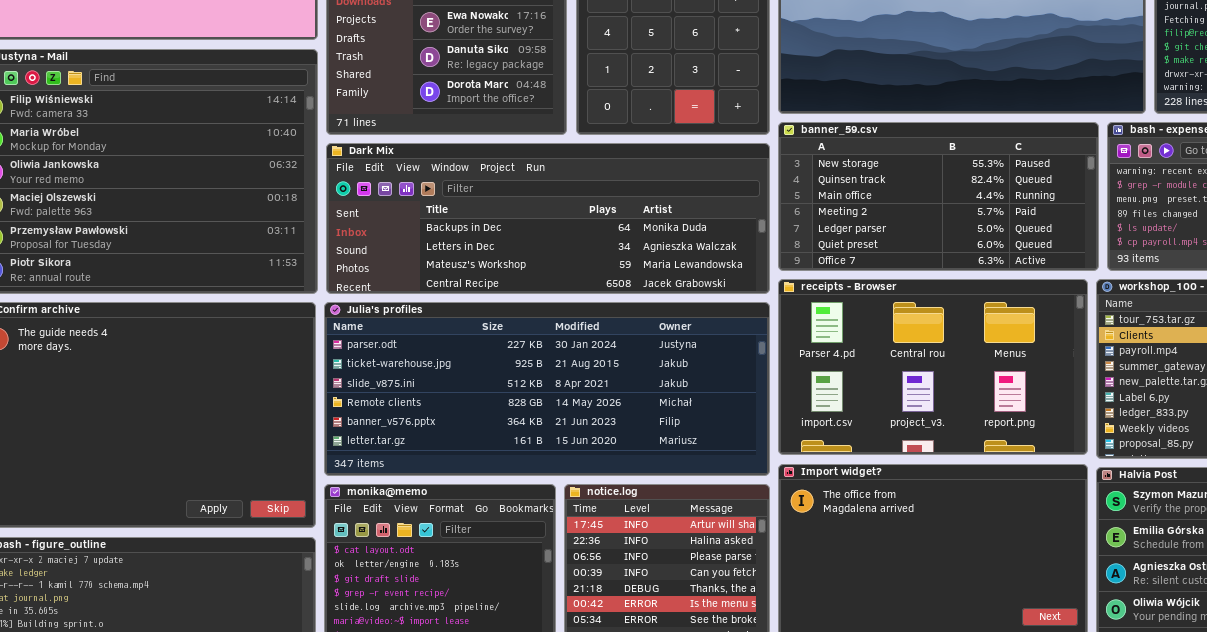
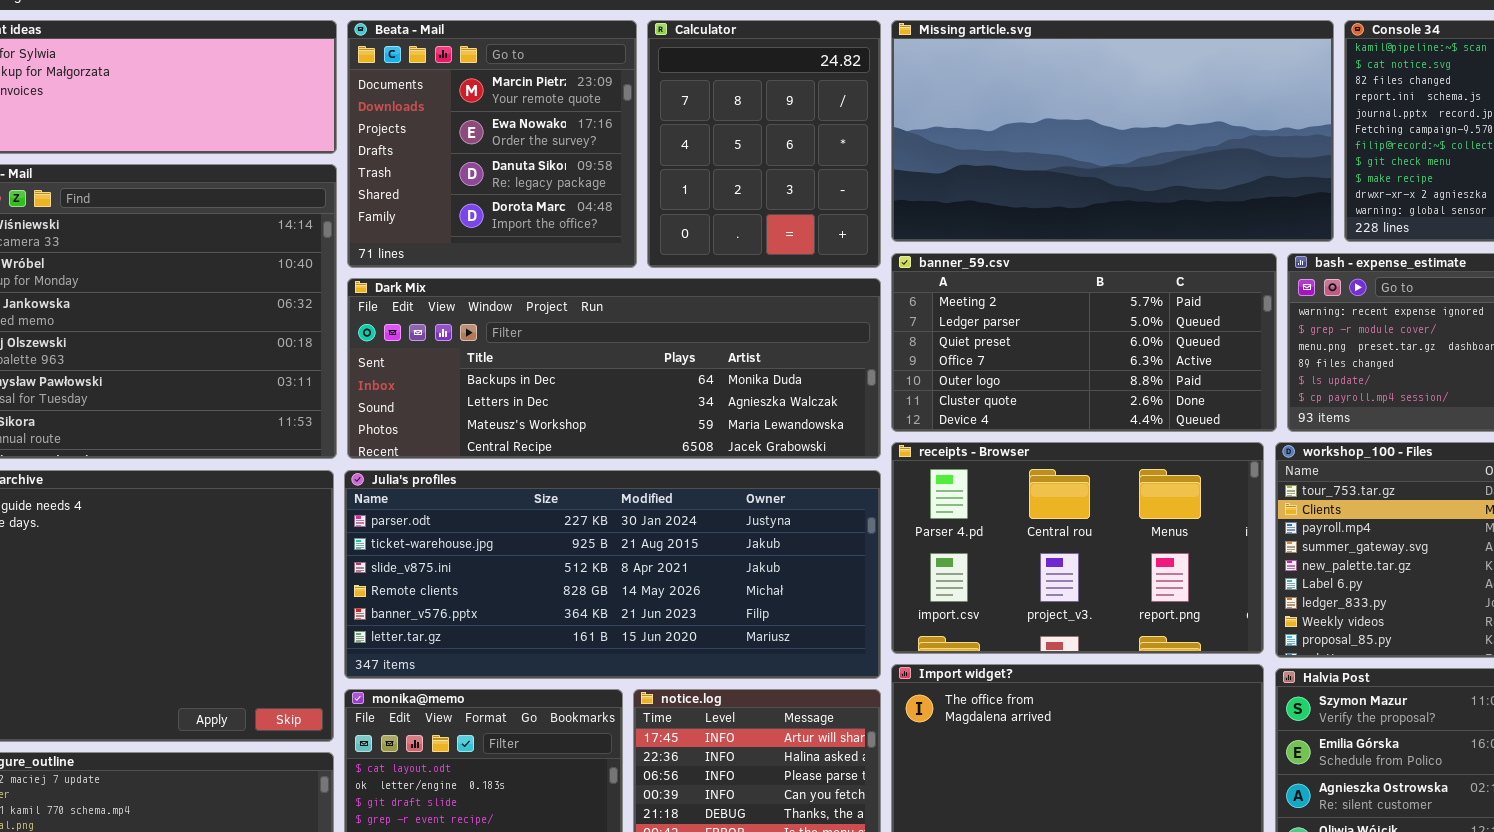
banner_59.csv: [778,122,1099,271] -> [891,253,1277,432], scrolled down 3 rows

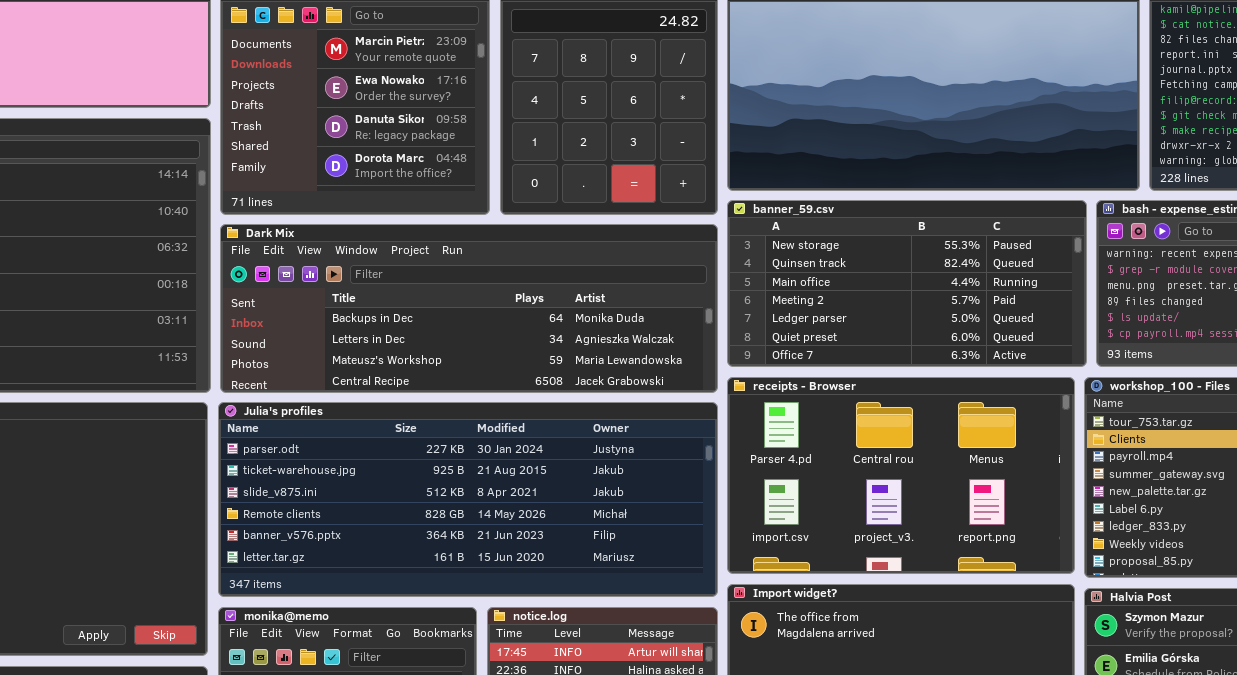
banner_59.csv: [891,253,1277,432] -> [727,200,1087,367], scrolled up 3 rows

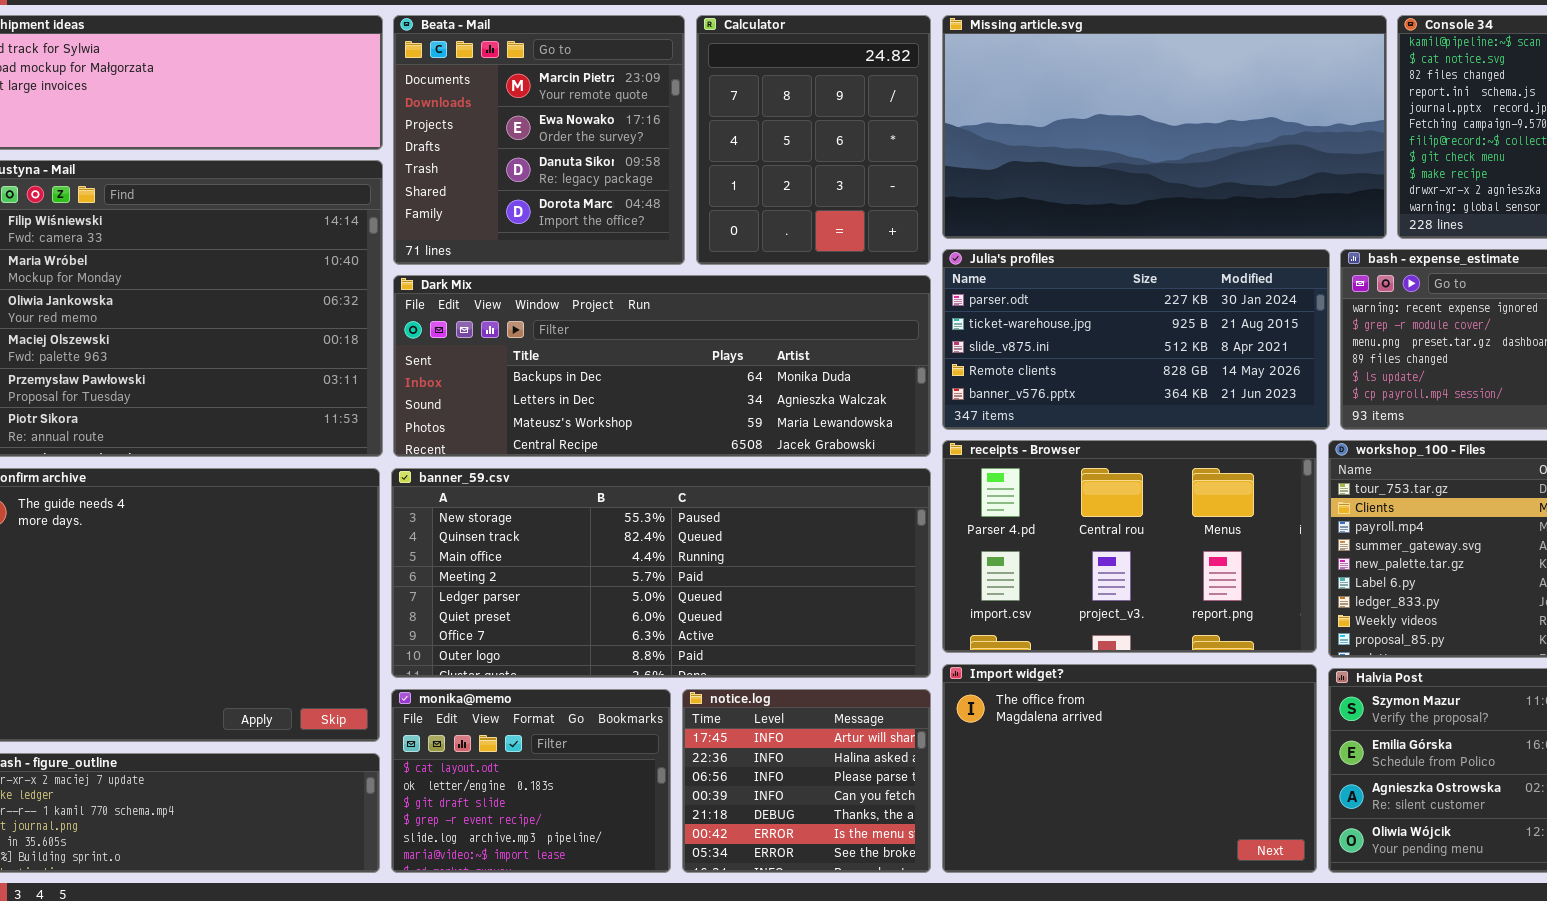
banner_59.csv: [727,200,1087,367] -> [391,468,931,678], moved, resized
Julia's profiles: [218,402,718,597] -> [942,249,1330,430], moved, resized

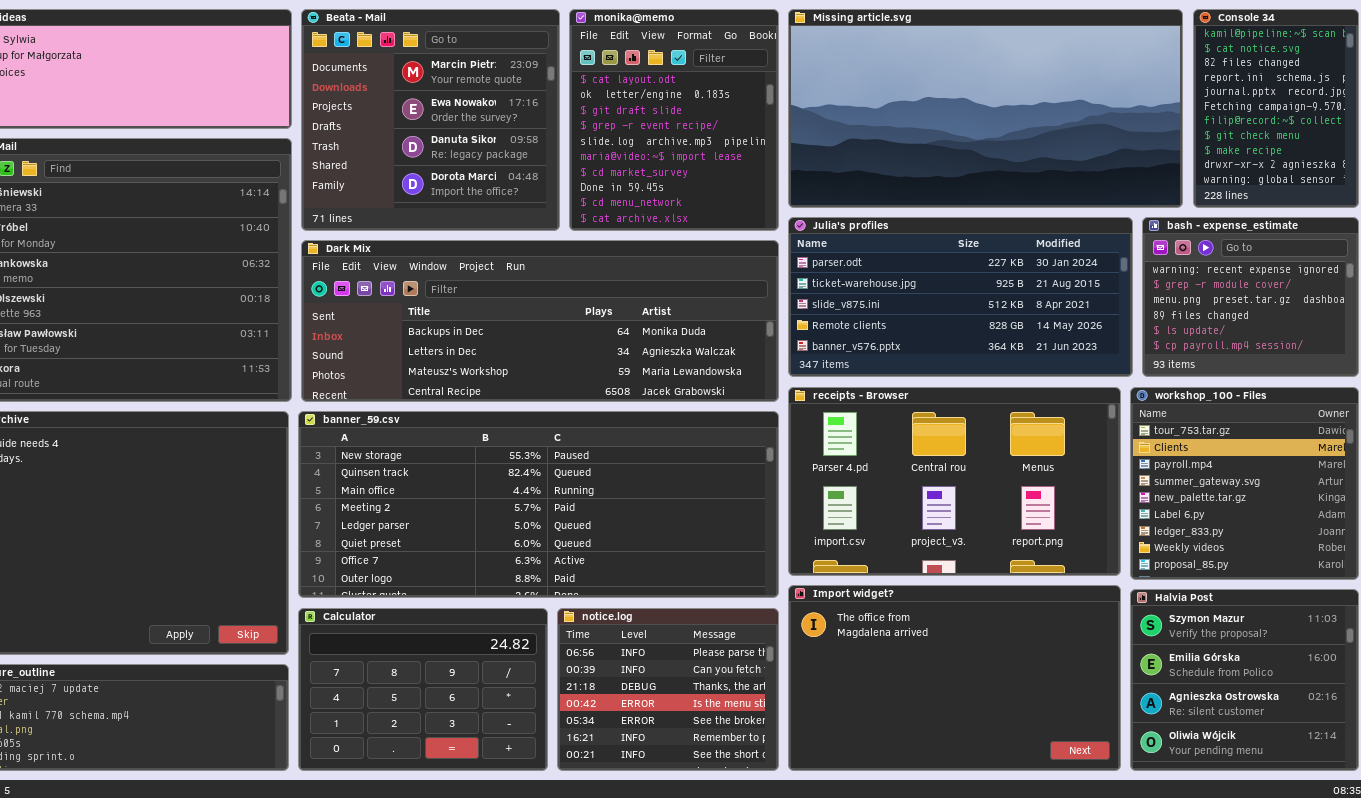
Calculator: [696,15,931,265] -> [298,608,548,771], moved, resized
monika@memo: [391,689,671,873] -> [569,9,779,231], moved, resized
notice.log: [682,689,931,873] -> [557,608,779,771], scrolled down 2 rows

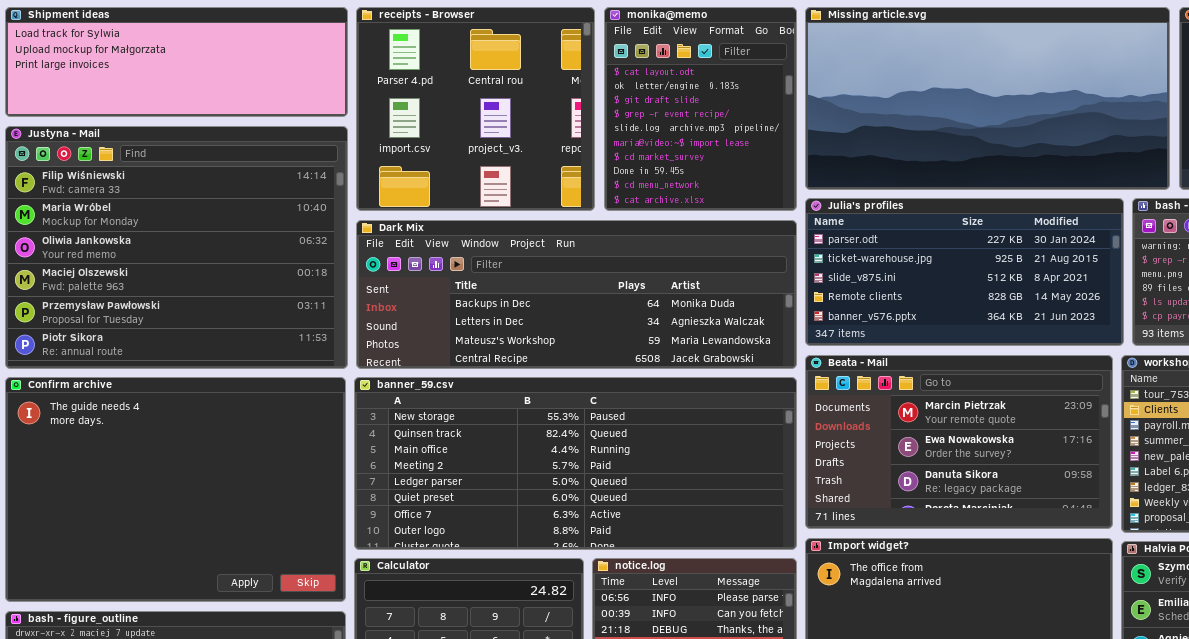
Beata - Mail: [301,9,560,231] -> [805,355,1113,529], moved, resized
receipts - Browser: [788,387,1121,576] -> [356,7,595,211], moved, resized

